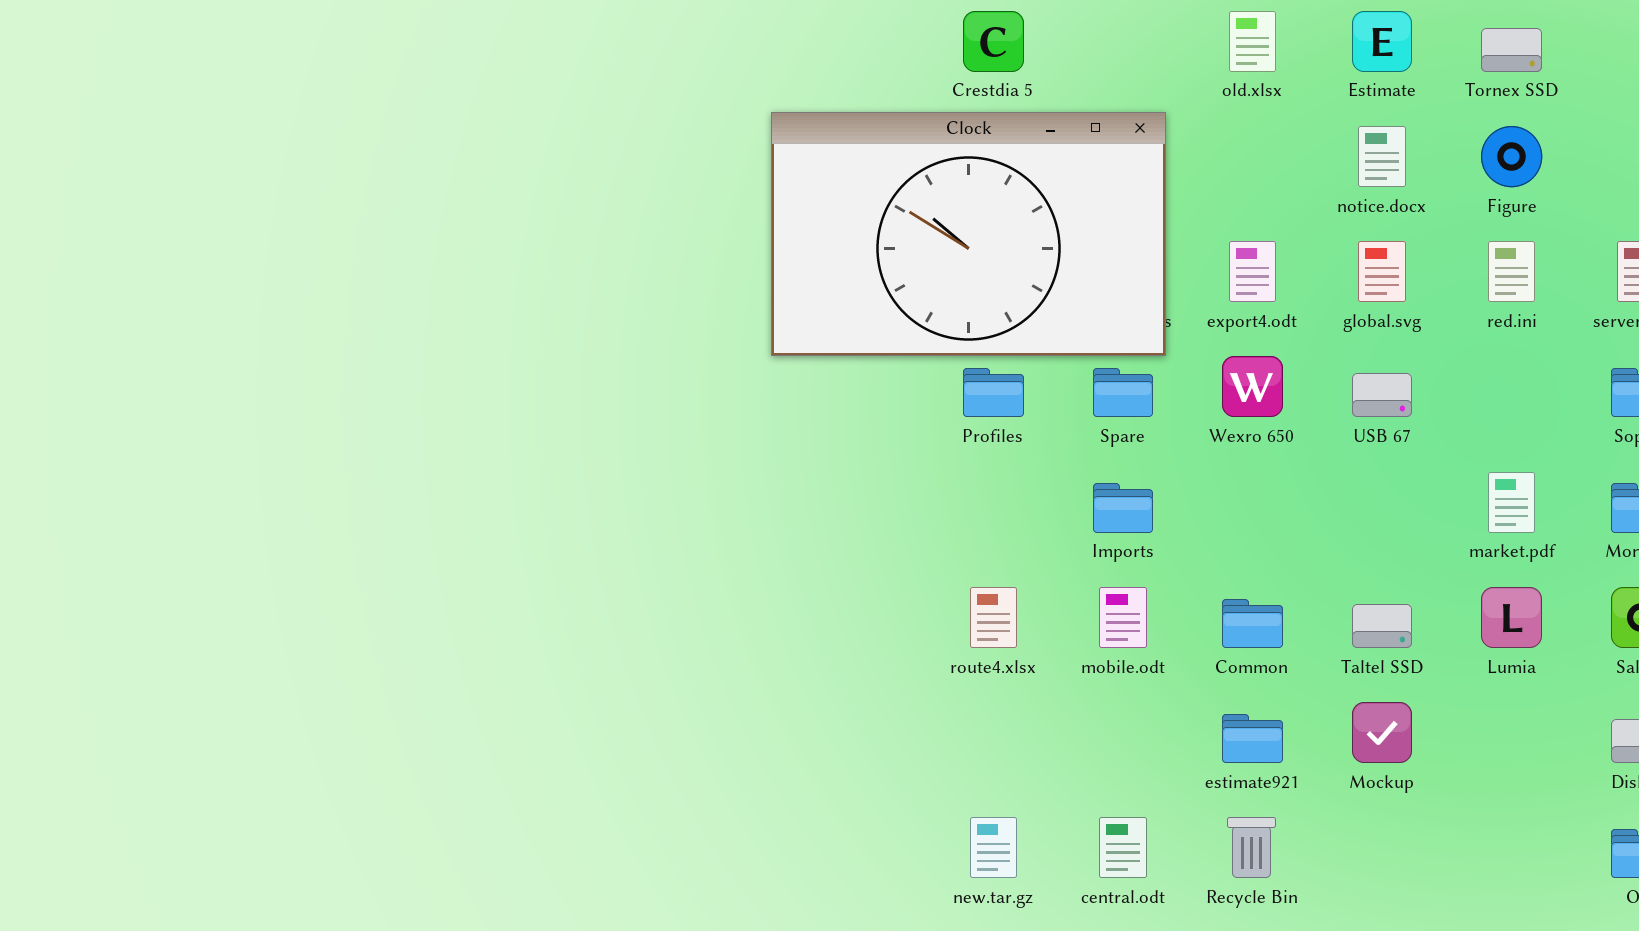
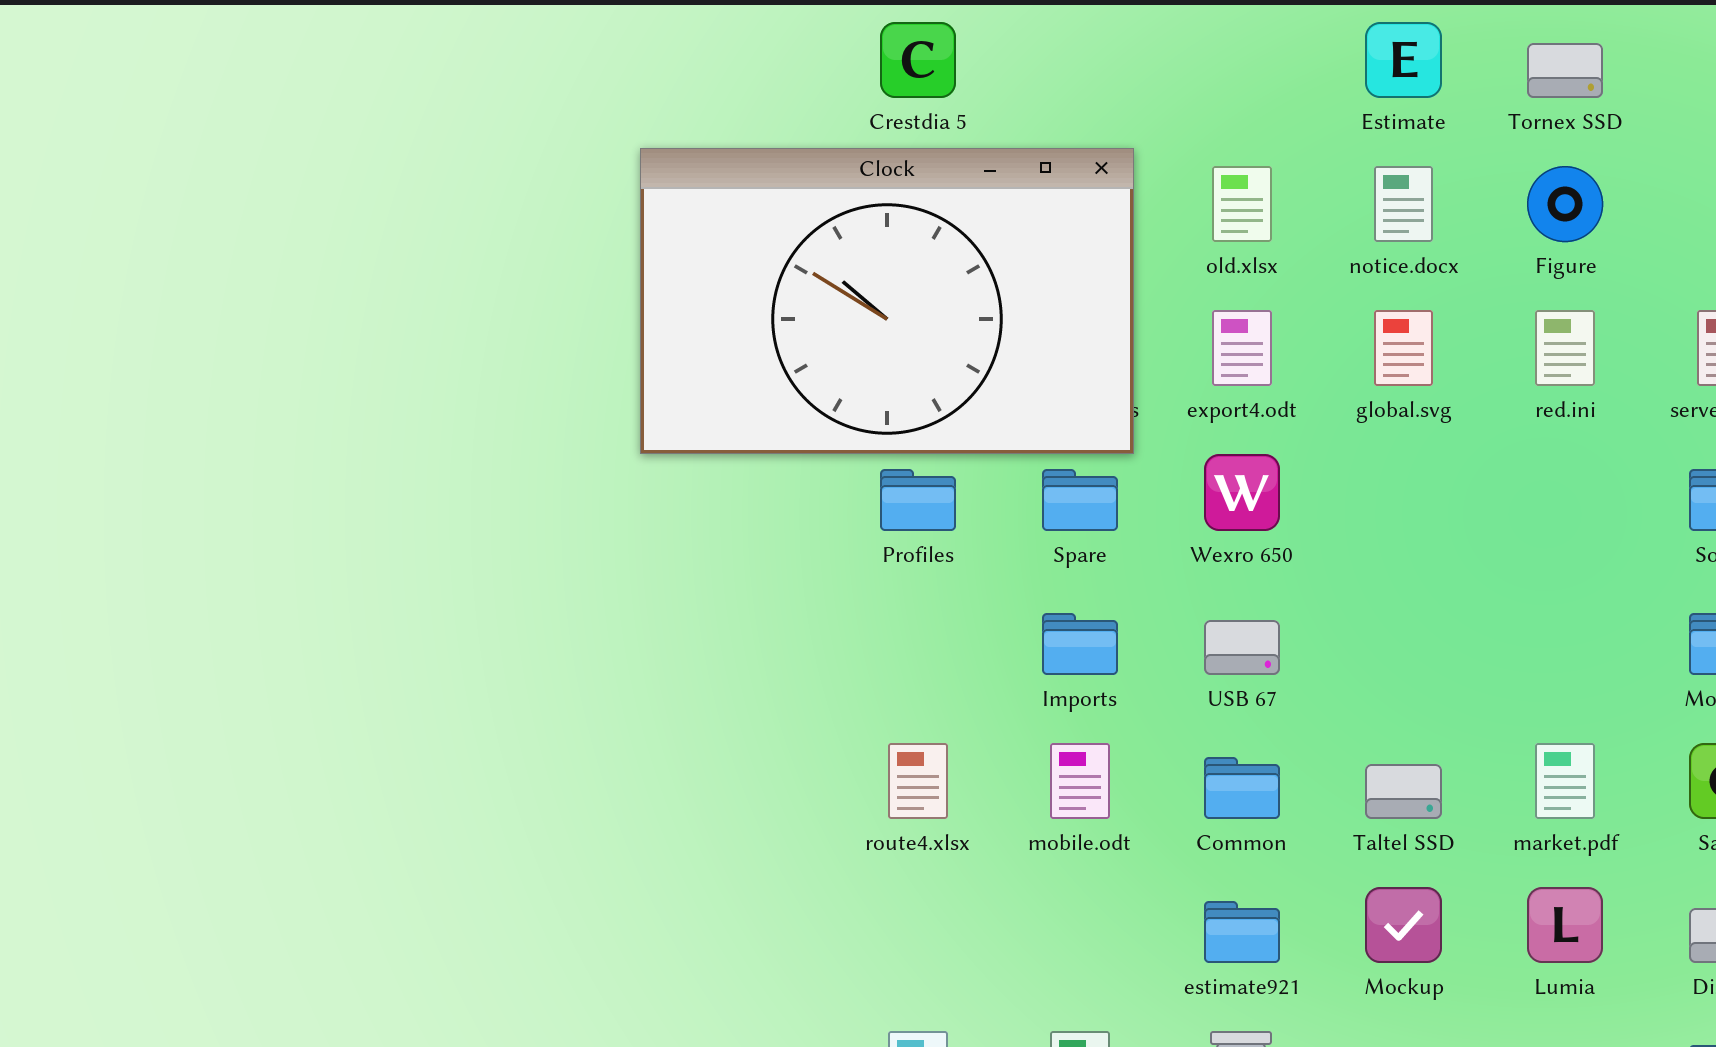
old.xlsx: [1229,11,1276,72] -> [1212,166,1272,242], moved
USB 67: [1352,373,1412,417] -> [1204,620,1280,675], moved
market.pdf: [1488,472,1535,533] -> [1535,743,1595,819], moved
Lumia: [1481,587,1542,648] -> [1527,887,1603,963], moved

